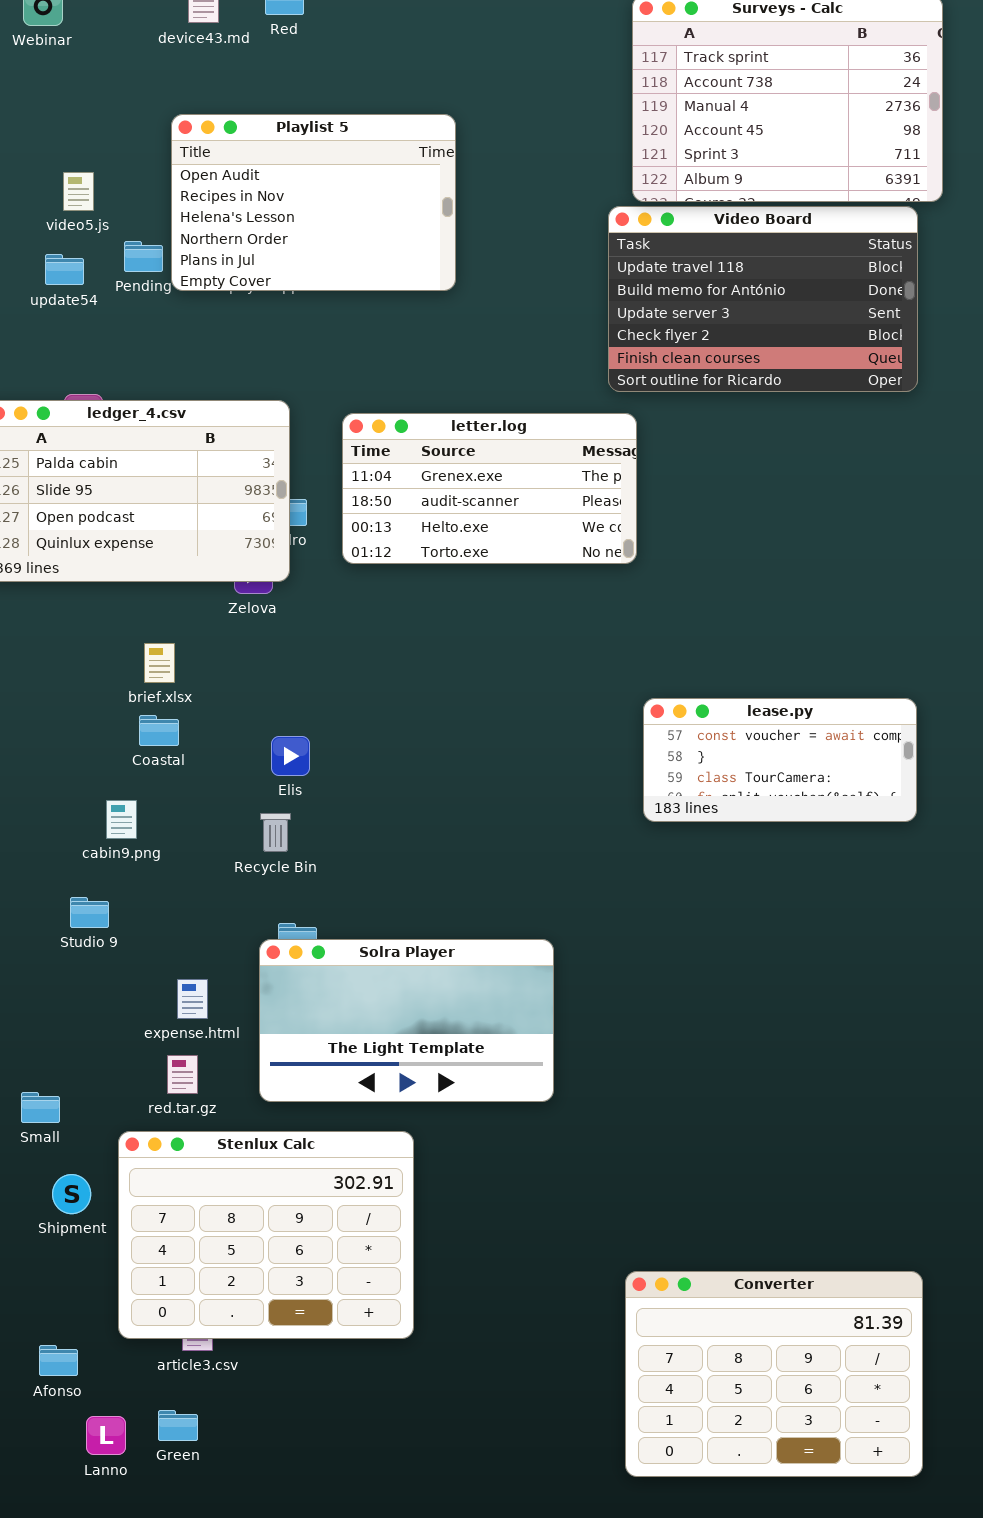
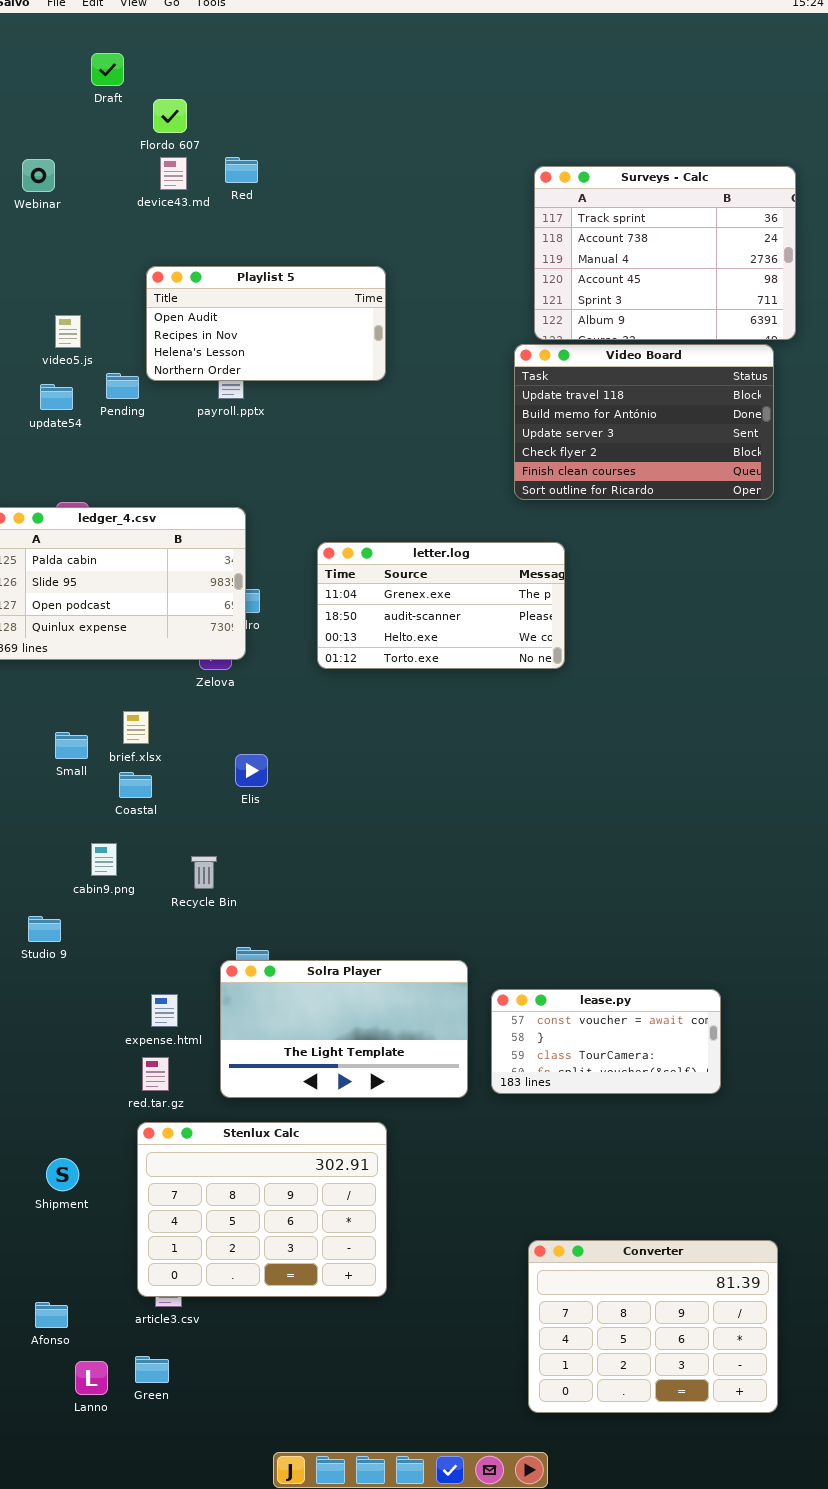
Playlist 5: [171,114,456,291] -> [146,266,386,381], resized
letter.log: [342,413,637,564] -> [317,542,565,669], moved
lease.py: [643,698,917,822] -> [491,989,721,1094], moved
Elis: [271,736,310,776] -> [235,754,268,787], moved
Recycle Bin: [260,813,291,852] -> [191,856,217,889], moved
Studio 9: [70,897,109,928] -> [28,916,61,942], moved
Small: [21,1092,60,1123] -> [55,732,88,759], moved
Stenlux Calc: [118,1131,414,1339] -> [137,1122,387,1297], moved

